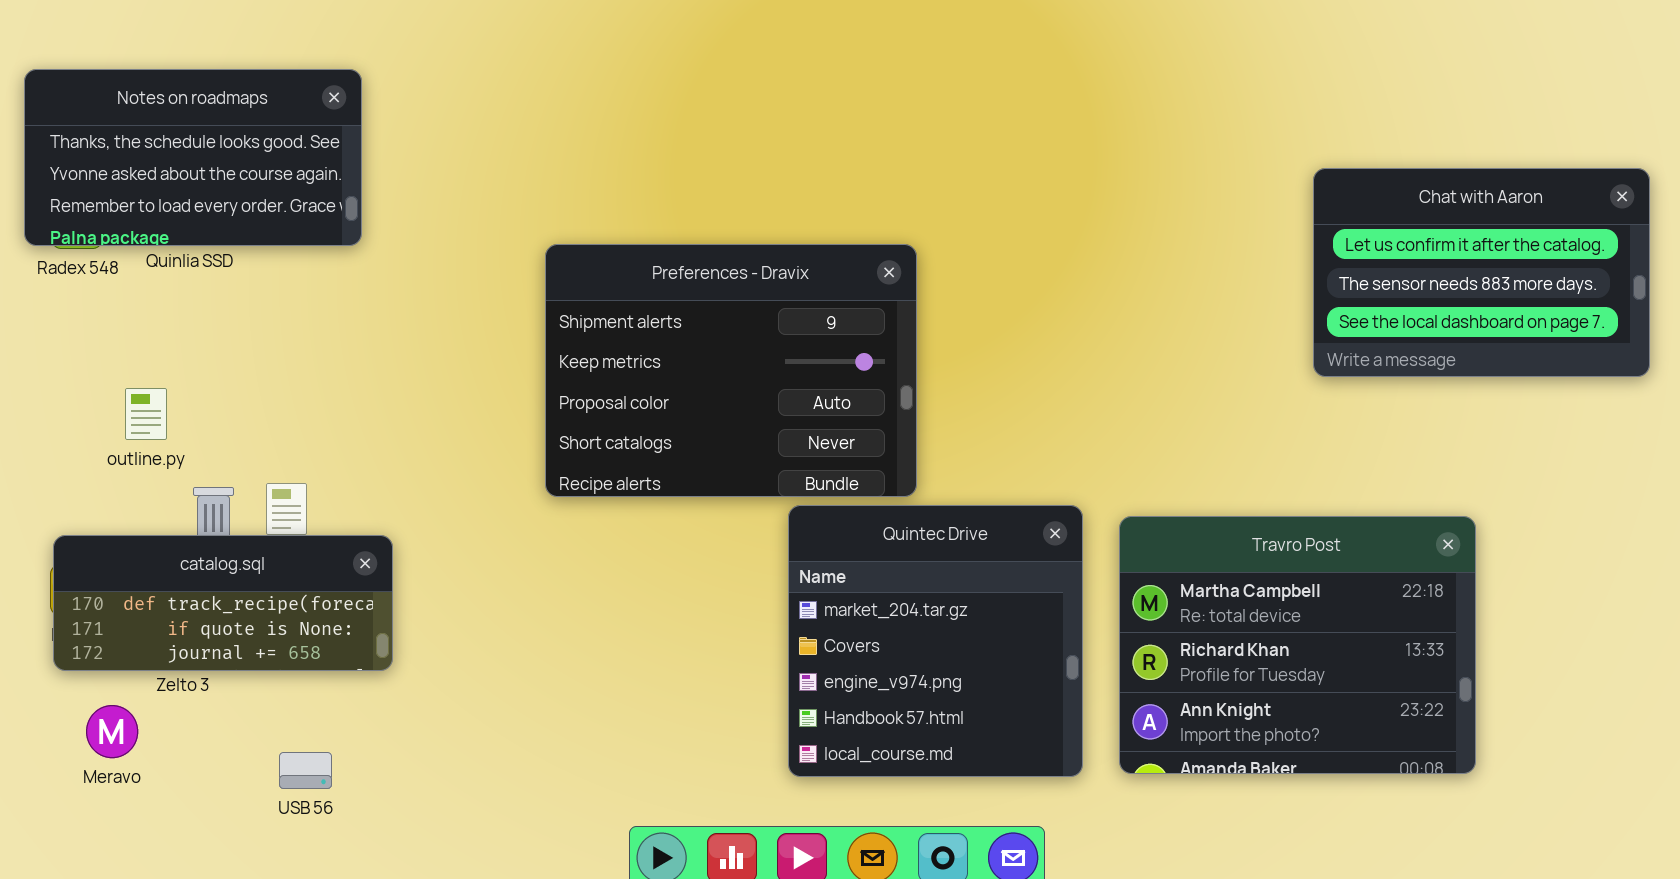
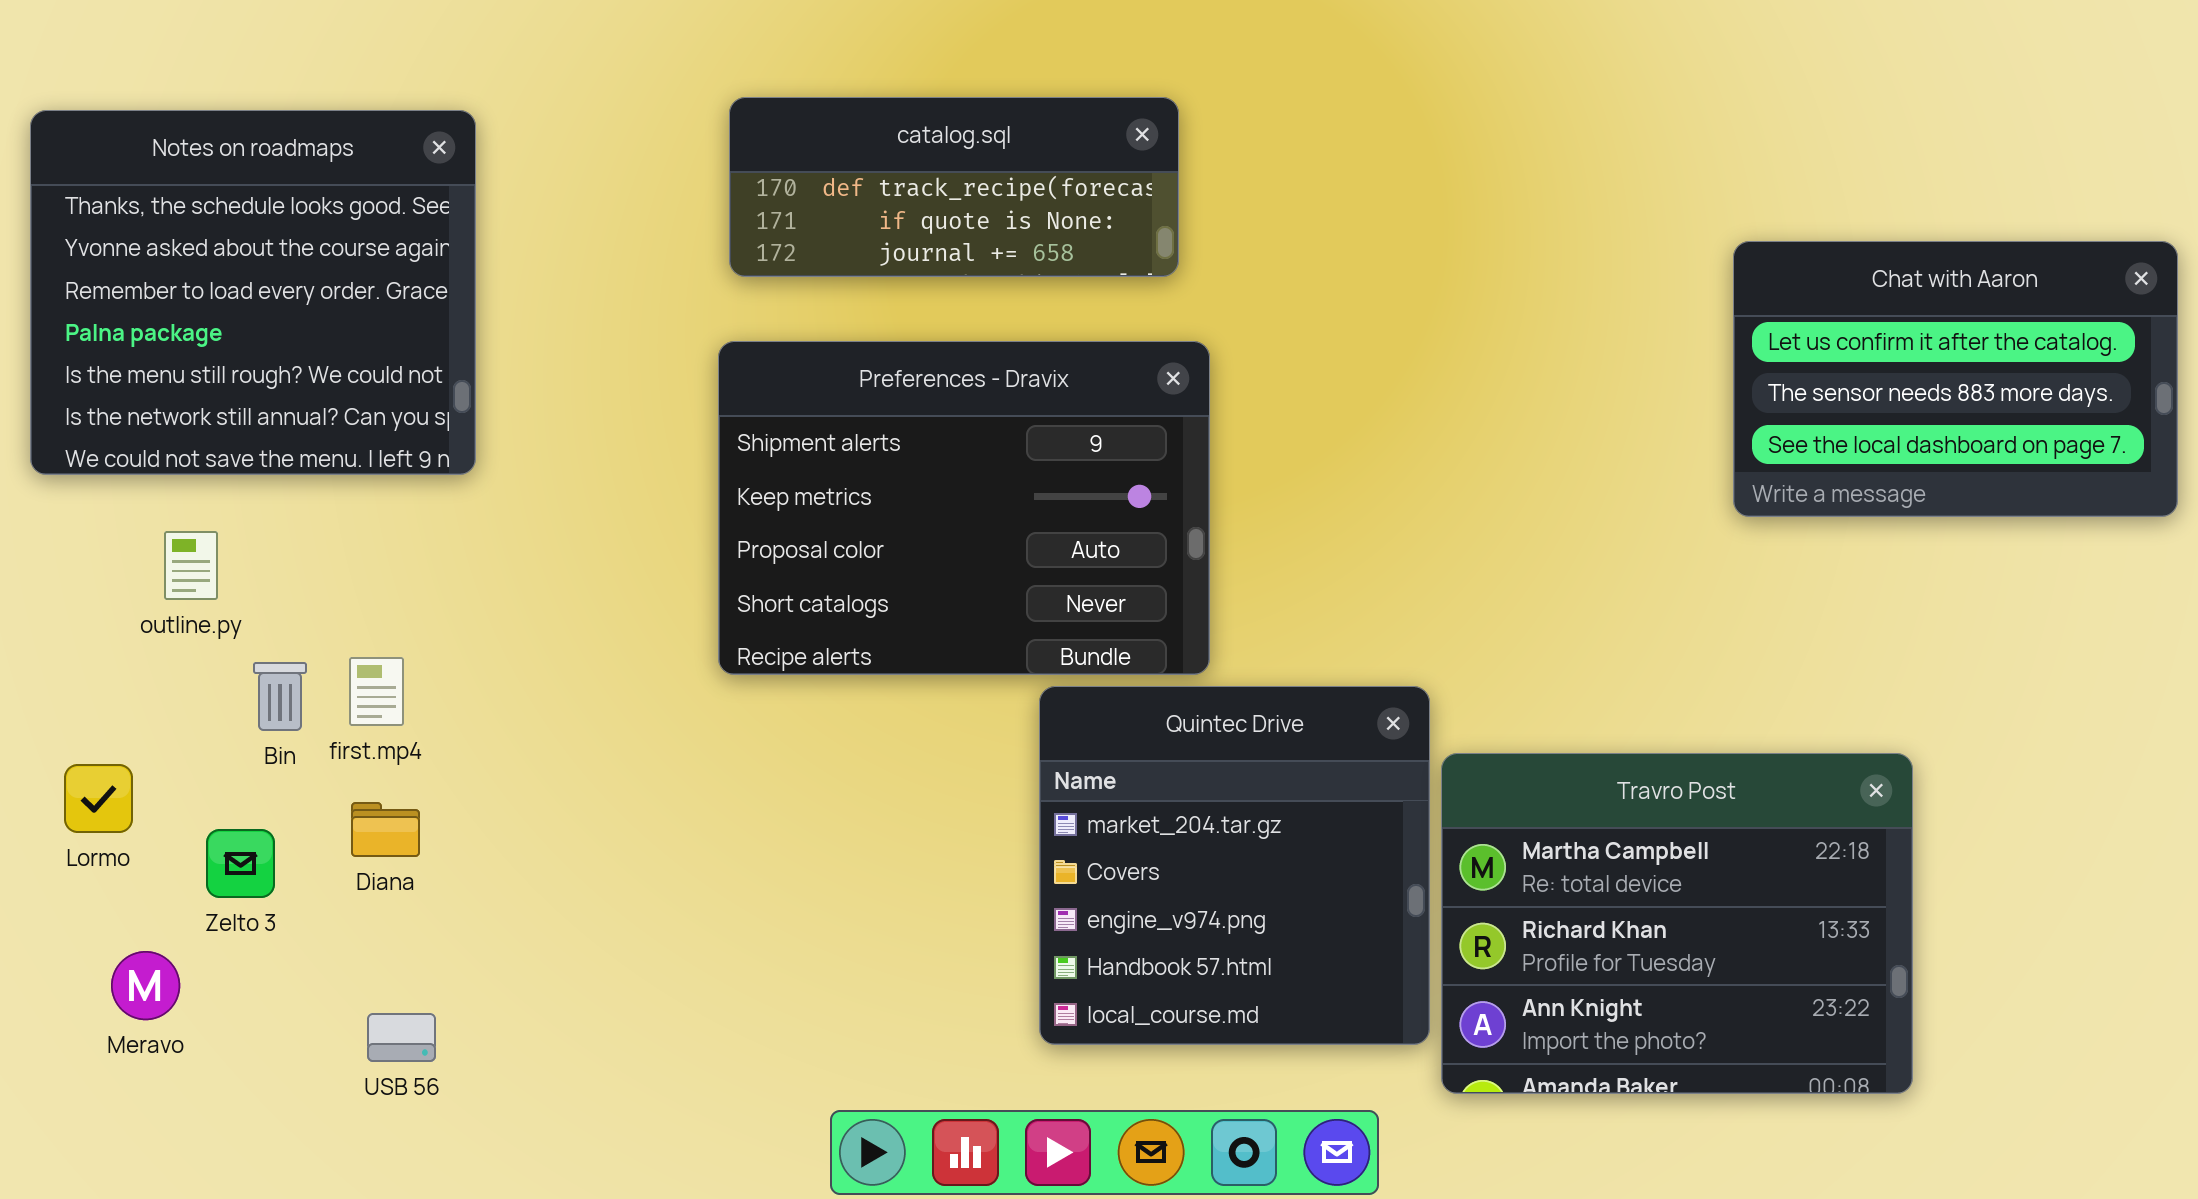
Notes on roadmaps: [24,69,362,246] -> [30,110,476,475], resized
Travro Post: [1119,516,1476,774] -> [1441,753,1913,1094], moved
catalog.sql: [53,535,393,671] -> [729,97,1179,277], moved

